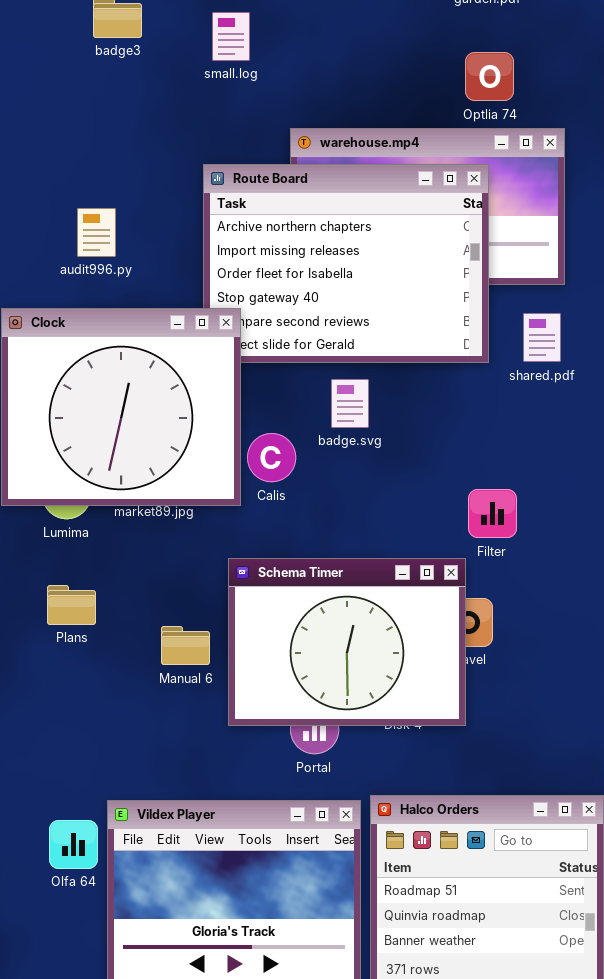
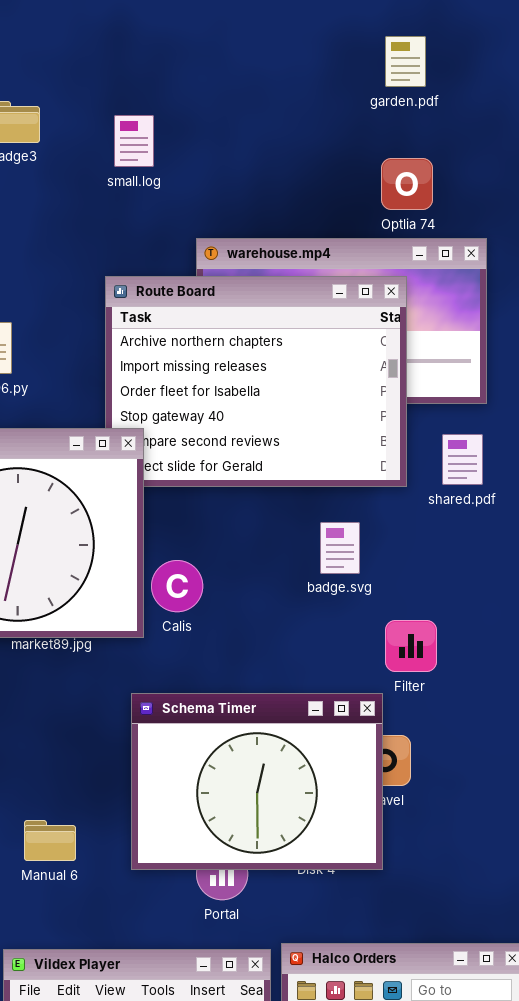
badge.svg: [331,379,369,428] -> [320,522,360,574], moved
Manual 6: [161,626,210,665] -> [24,820,76,861], moved

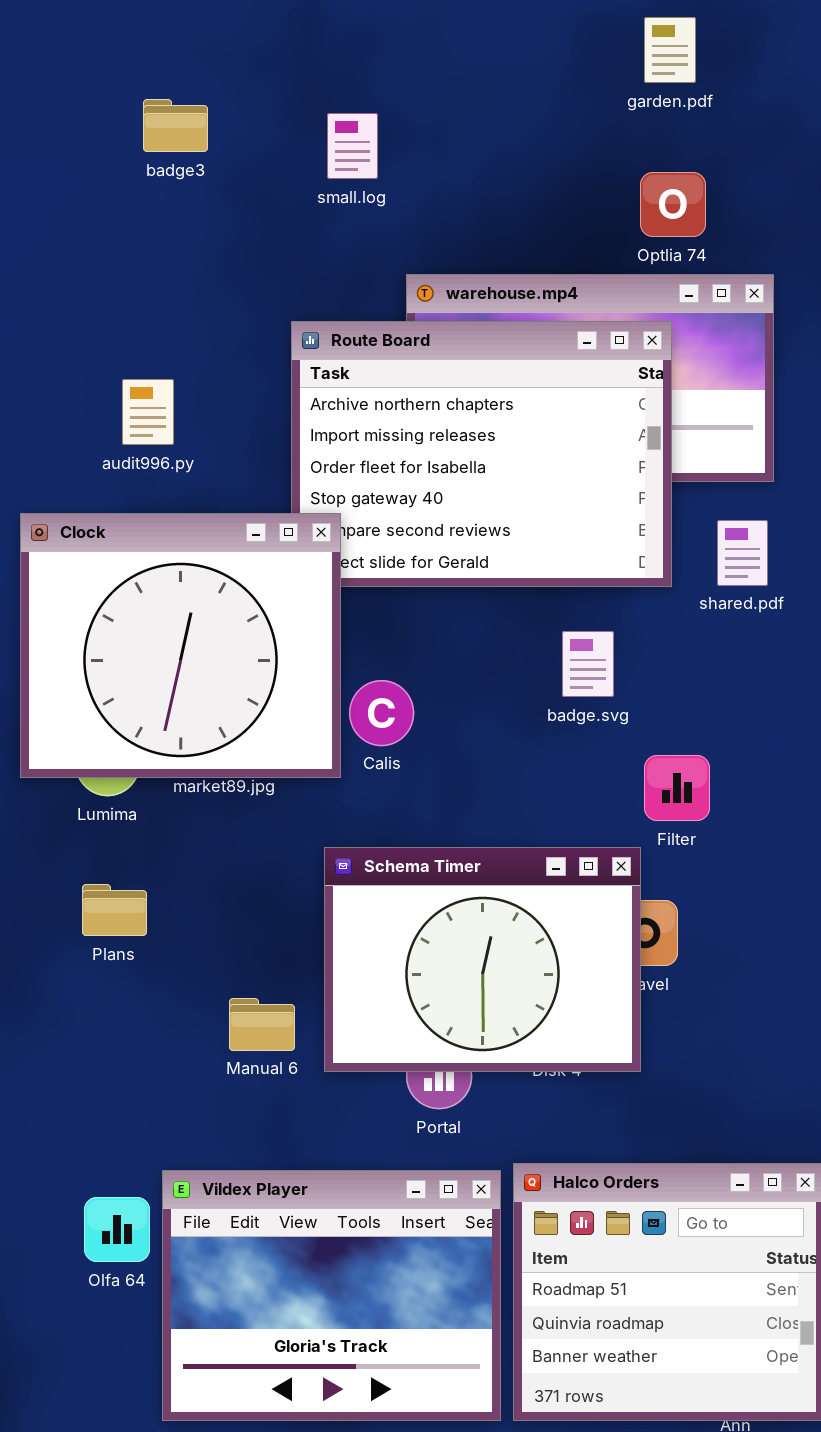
small.log: [114,115,154,167] -> [327,113,378,179], moved
Manual 6: [24,820,76,861] -> [229,998,295,1051], moved

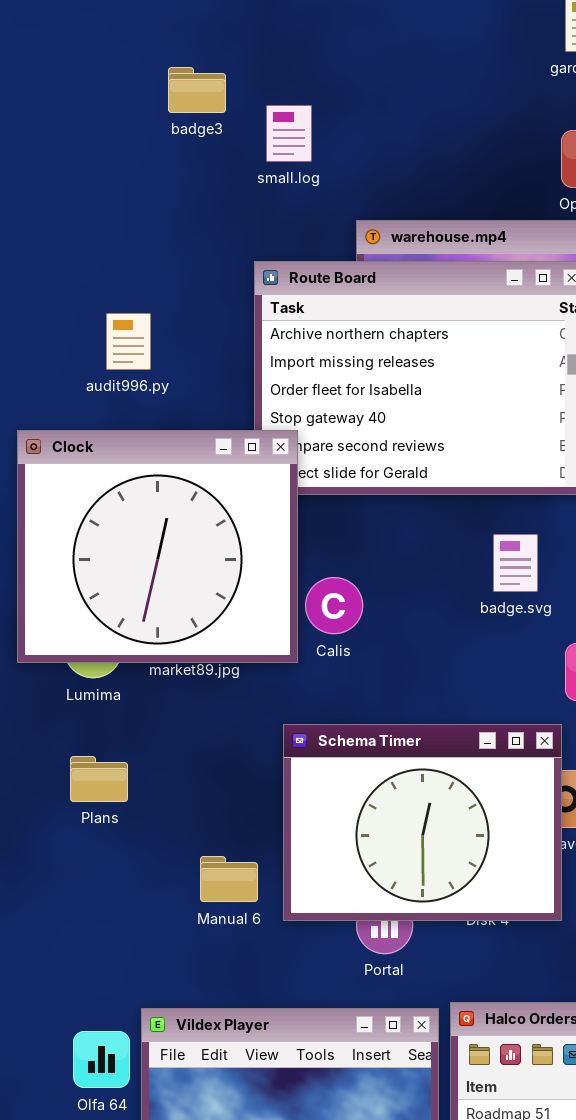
badge3: [143,99,208,152] -> [168,67,226,113], moved
small.log: [327,113,378,179] -> [266,105,312,162], moved

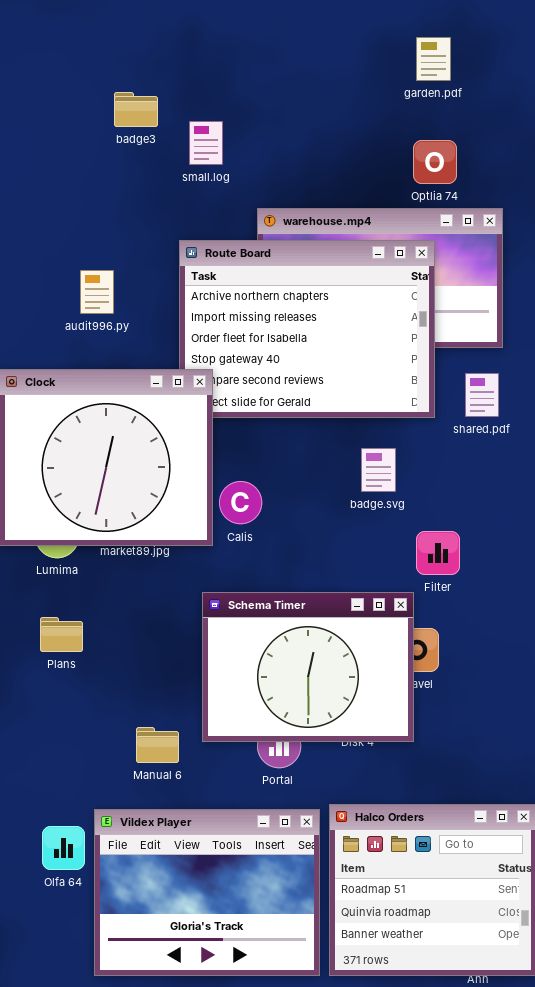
audit996.py: [106,313,151,370] -> [80,270,114,314], moved
Manual 6: [200,856,258,902] -> [136,727,179,763], moved

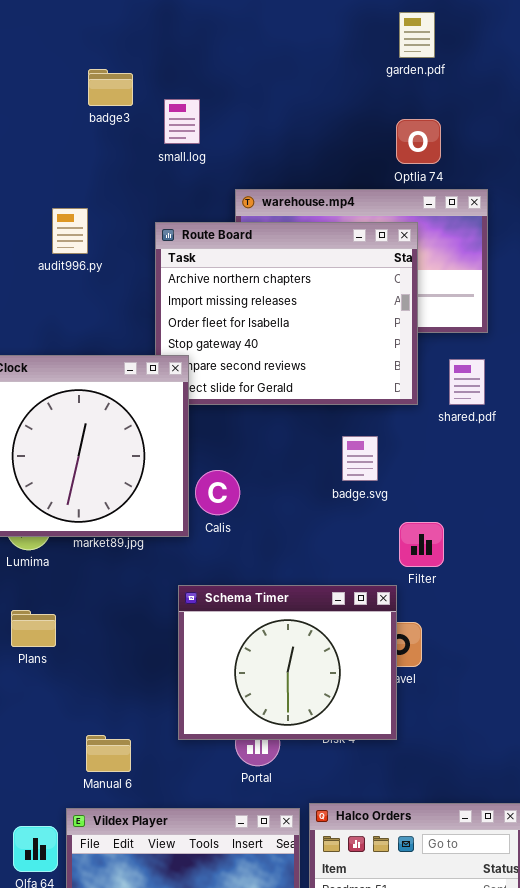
audit996.py: [80,270,114,314] -> [52,208,88,254], moved
Manual 6: [136,727,179,763] -> [86,735,131,772], moved

